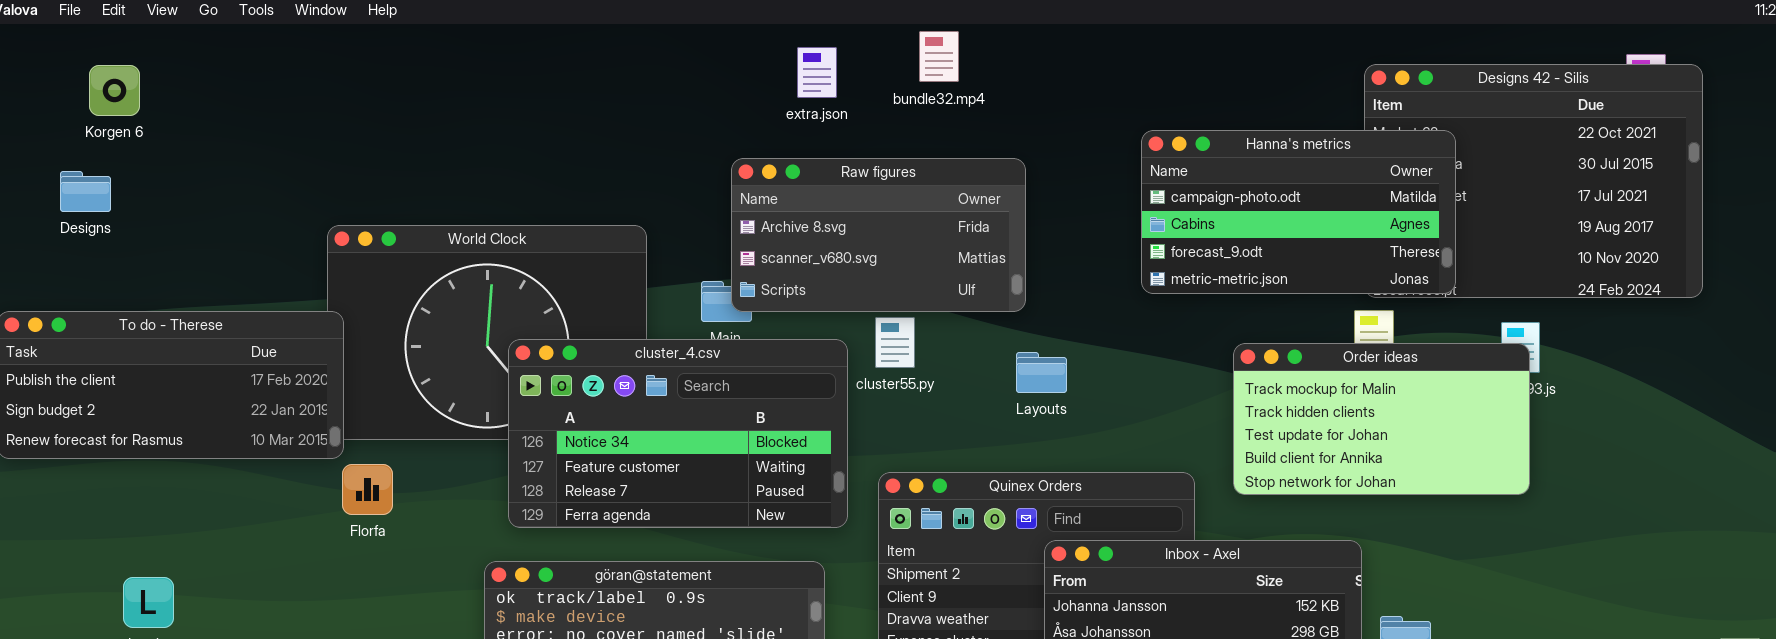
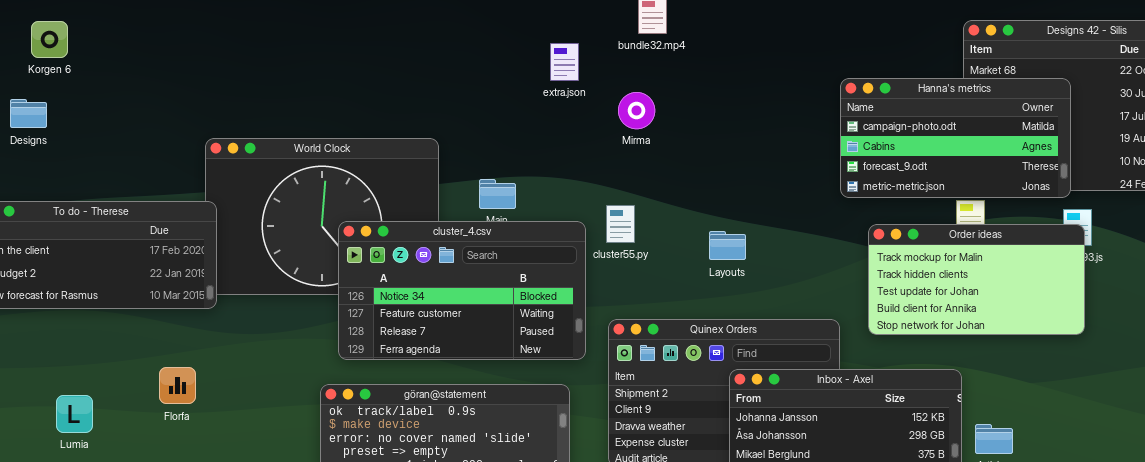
extra.json: [797,47,837,98] -> [550,43,579,81], moved
Hanna's metrics: [1141,130,1456,294] -> [840,78,1071,198], moved
Raw figures: [731,158,1026,312] -> none, closed
Florfa: [342,464,393,515] -> [159,367,196,404], moved

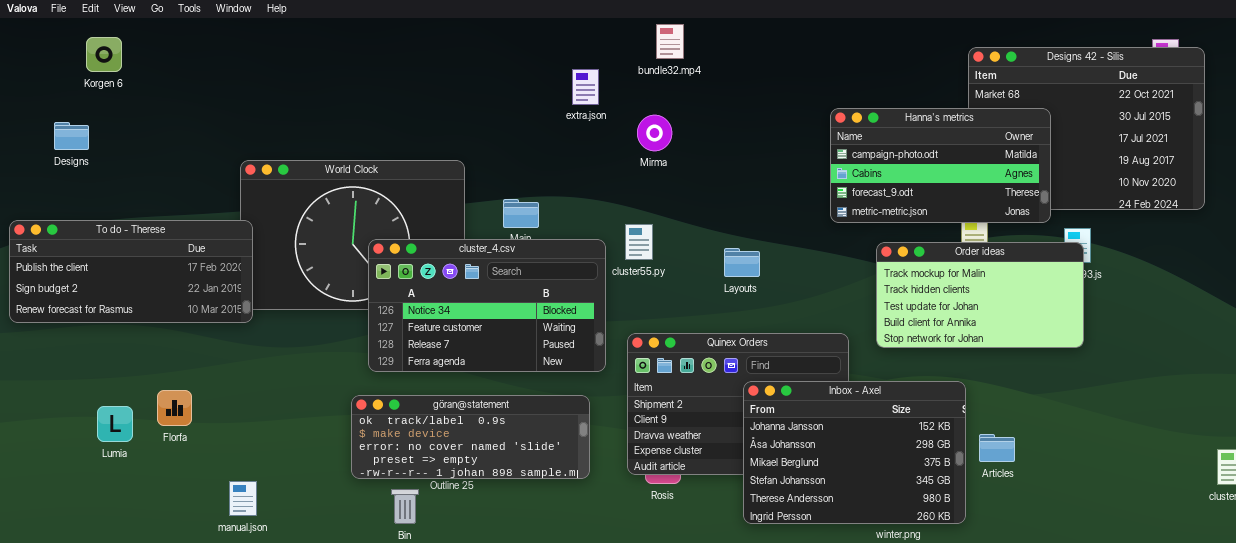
Korgen 6: [31,21,68,58] -> [86,37,122,72], moved
Hanna's metrics: [840,78,1071,198] -> [830,108,1051,223], moved
Florfa: [159,367,196,404] -> [157,390,192,426], moved

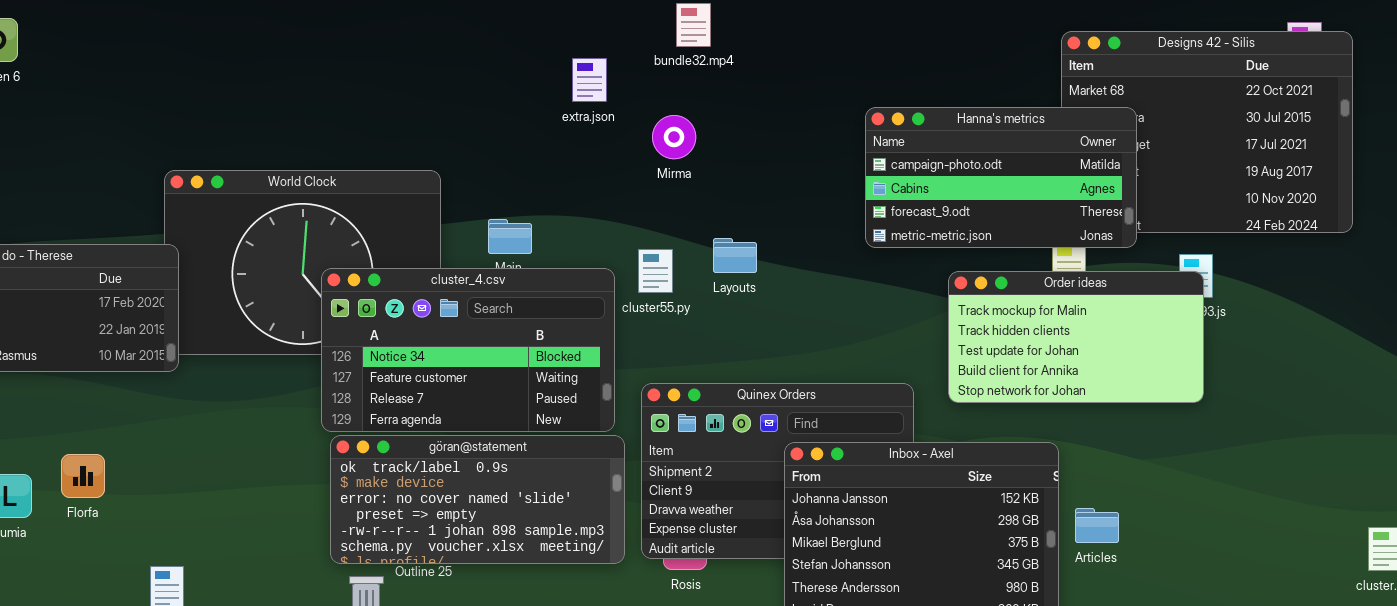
Hanna's metrics: [830,108,1051,223] -> [865,107,1137,248], moved
Layouts: [724,248,760,277] -> [713,238,757,273], moved
göran@statement: [351,395,590,479] -> [330,435,625,564], moved, resized

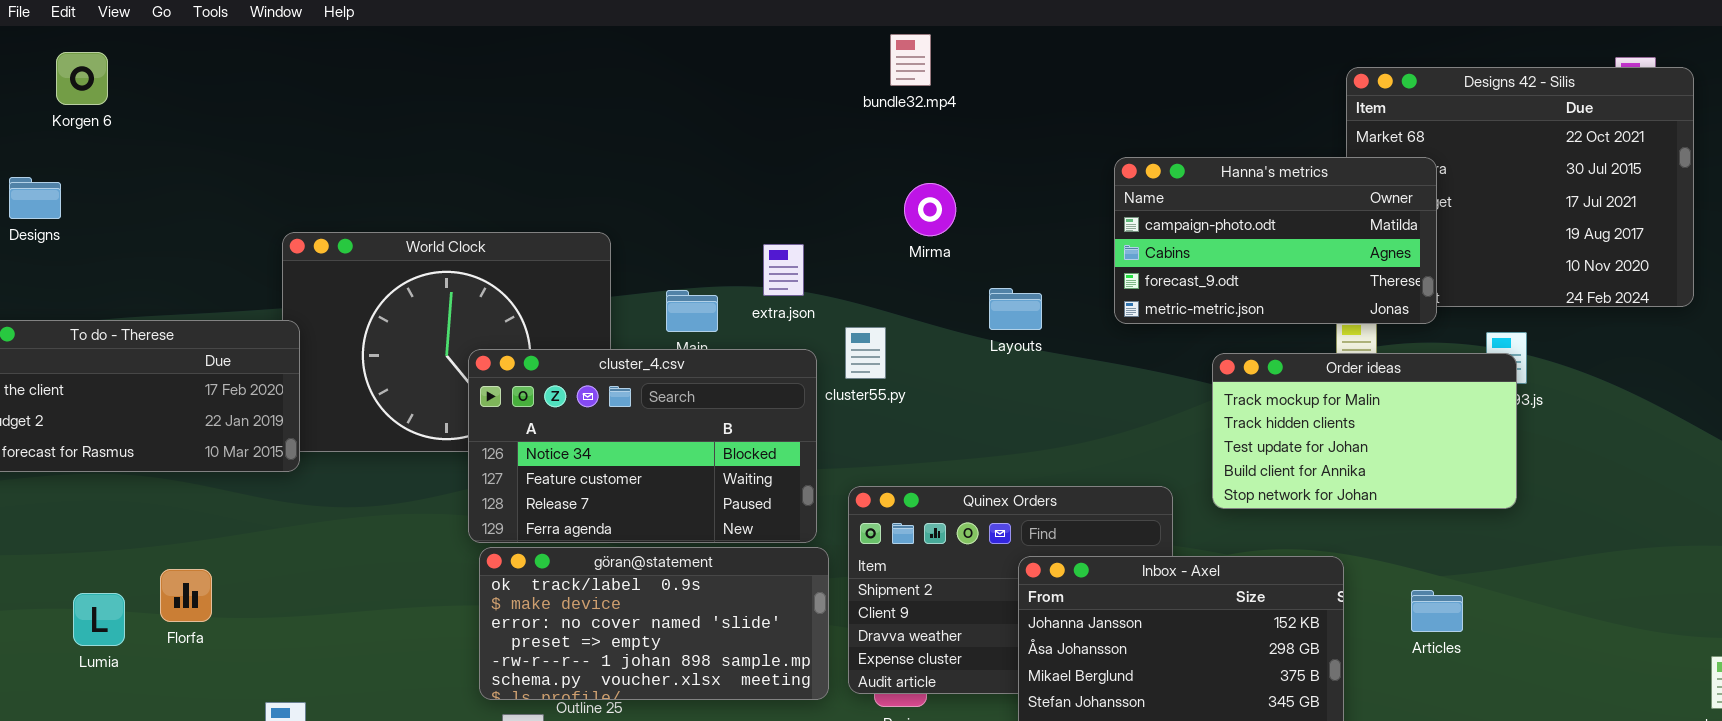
extra.json: [572,58,607,102] -> [763,244,804,296], moved
Mirma: [652,115,696,159] -> [904,183,956,236], moved
Layouts: [713,238,757,273] -> [989,288,1042,330], moved
Articles: [1075,508,1119,543] -> [1411,590,1463,632], moved

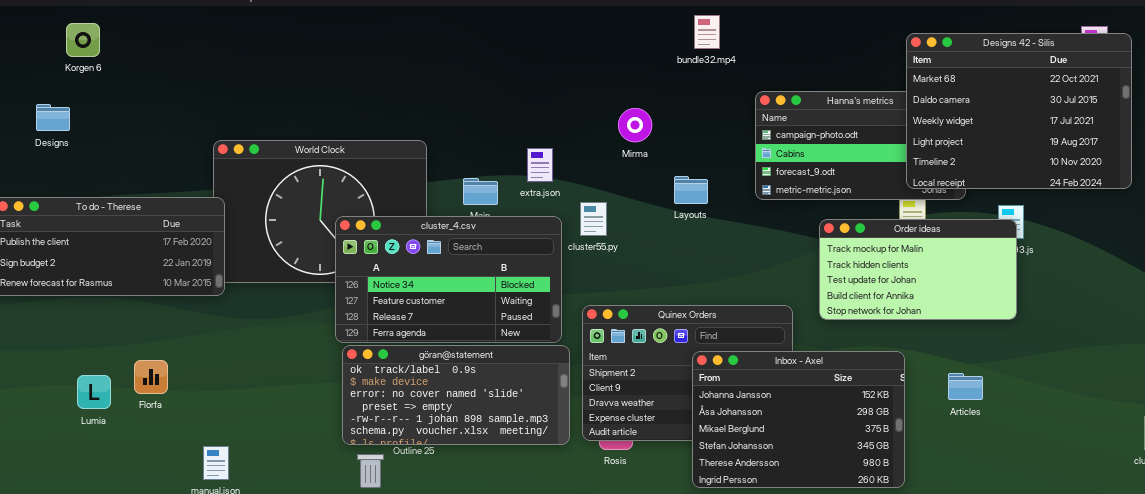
bundle32.mp4: [890,34,931,86] -> [694,15,720,49], moved
Designs 42 - Silis: [1346,67,1694,307] -> [906,33,1132,189], raised

